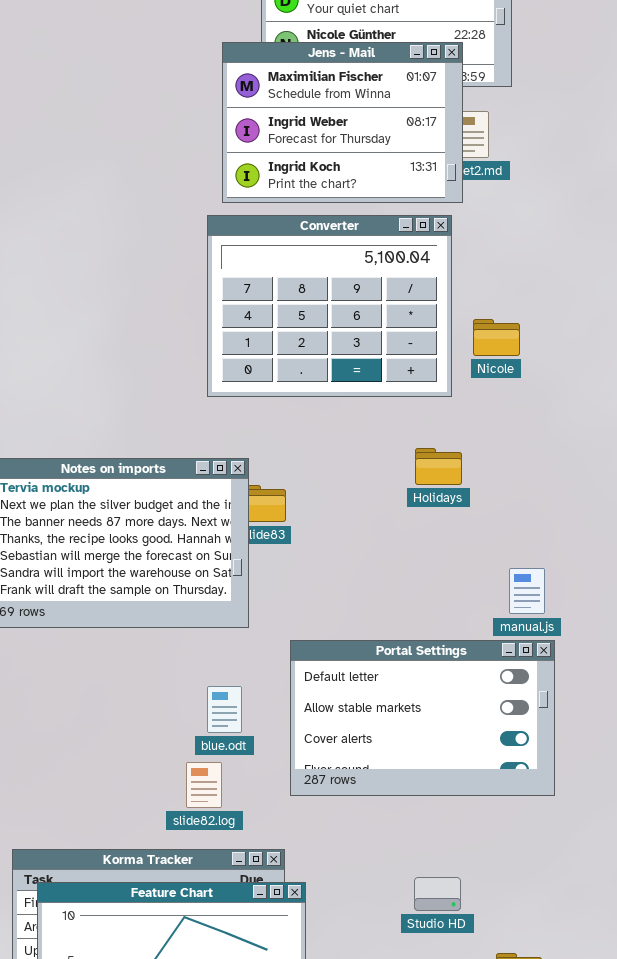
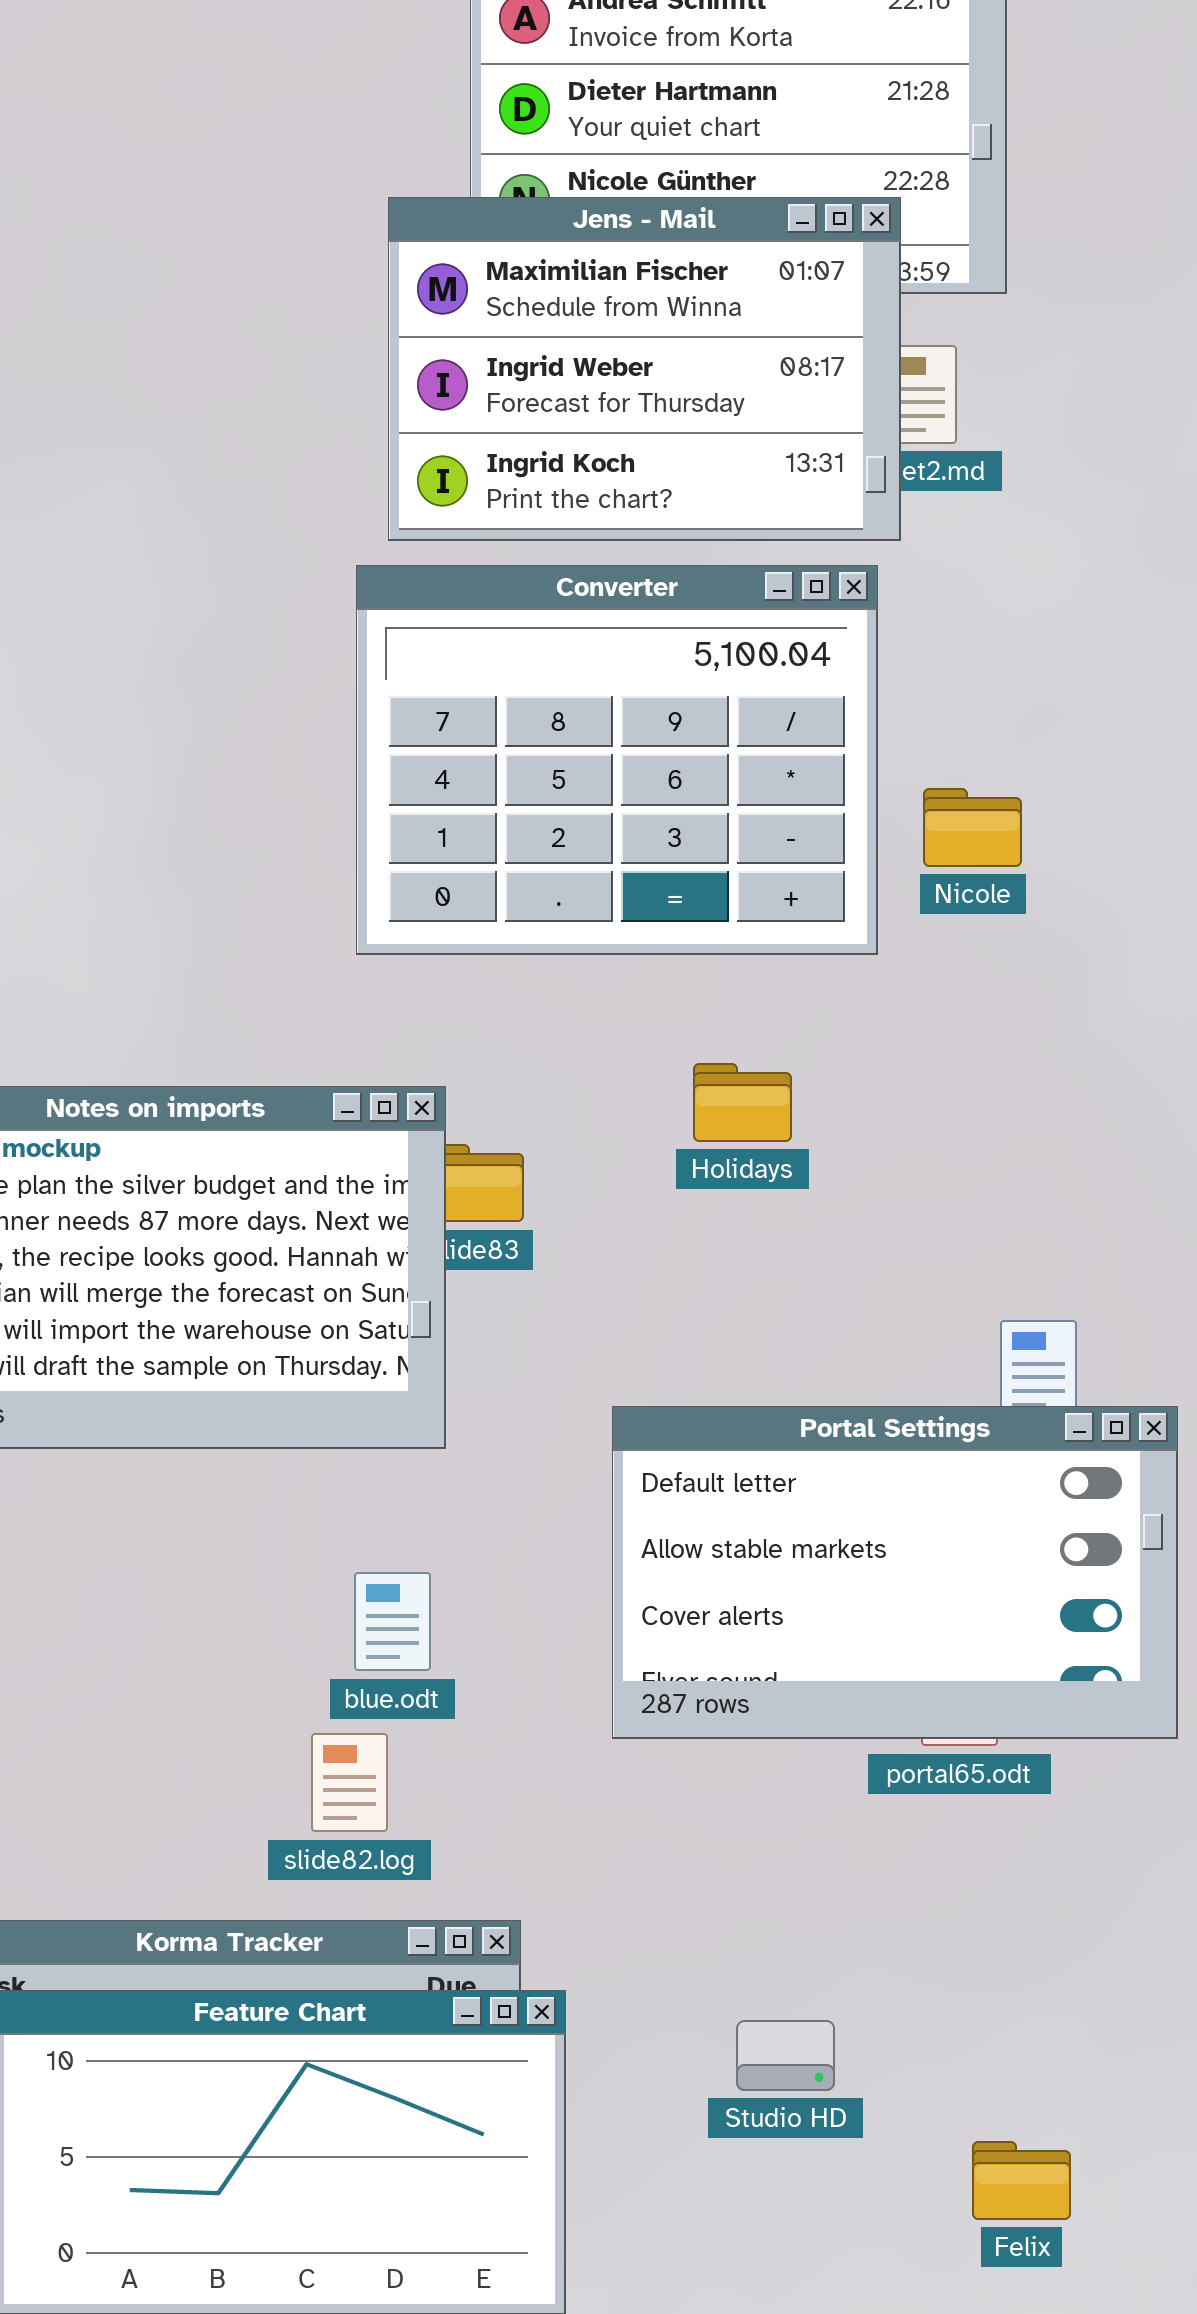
Holidays: [415,448,462,485] -> [693,1063,792,1142], moved
Portal Settings: [290,640,555,796] -> [612,1406,1178,1739], moved
Studio HD: [414,877,461,911] -> [736,2020,835,2091], moved

